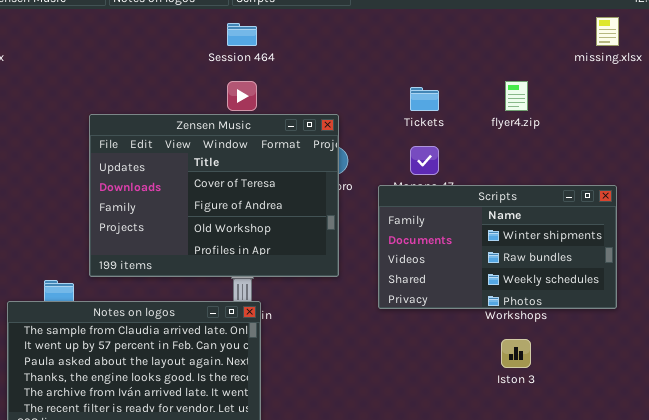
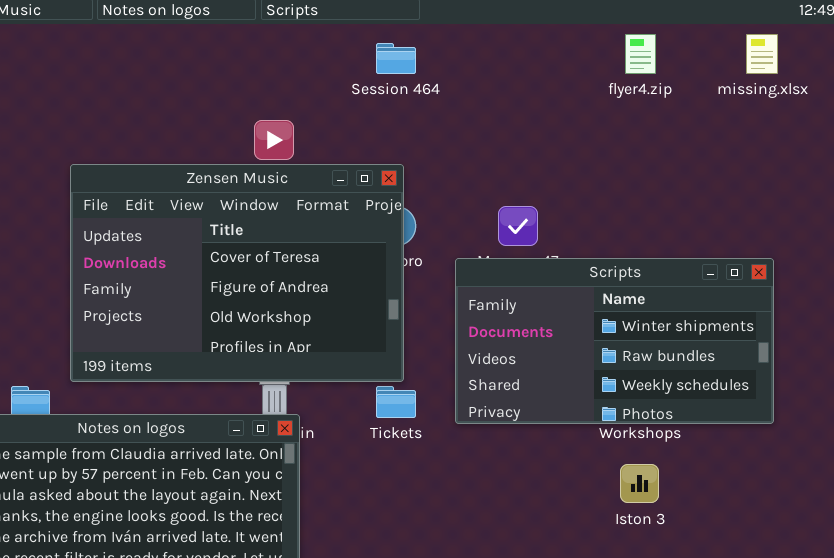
Session 464: [227,23,257,46] -> [376,43,416,74], moved
flyer4.zip: [505,81,528,111] -> [625,34,656,74], moved
Tickets: [410,87,439,111] -> [376,386,416,418], moved

